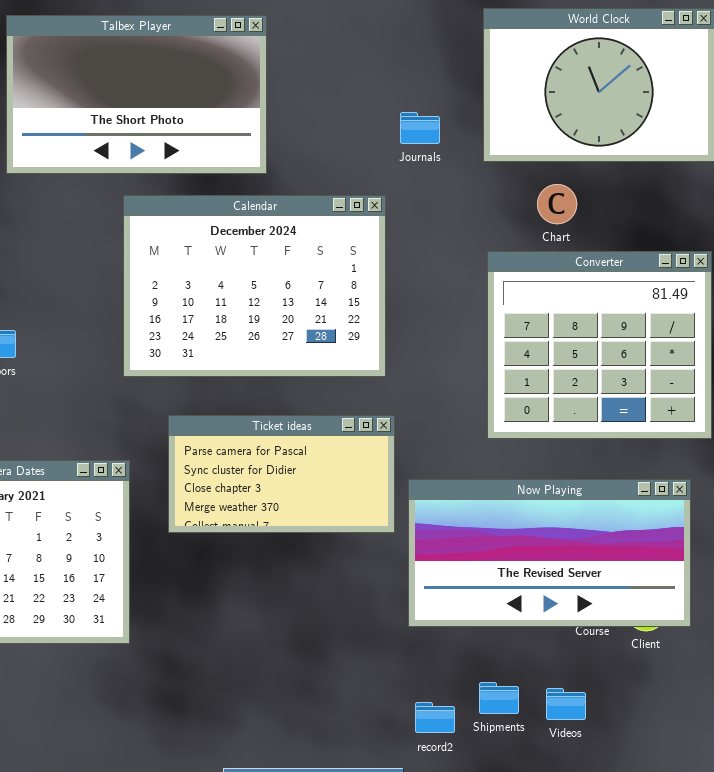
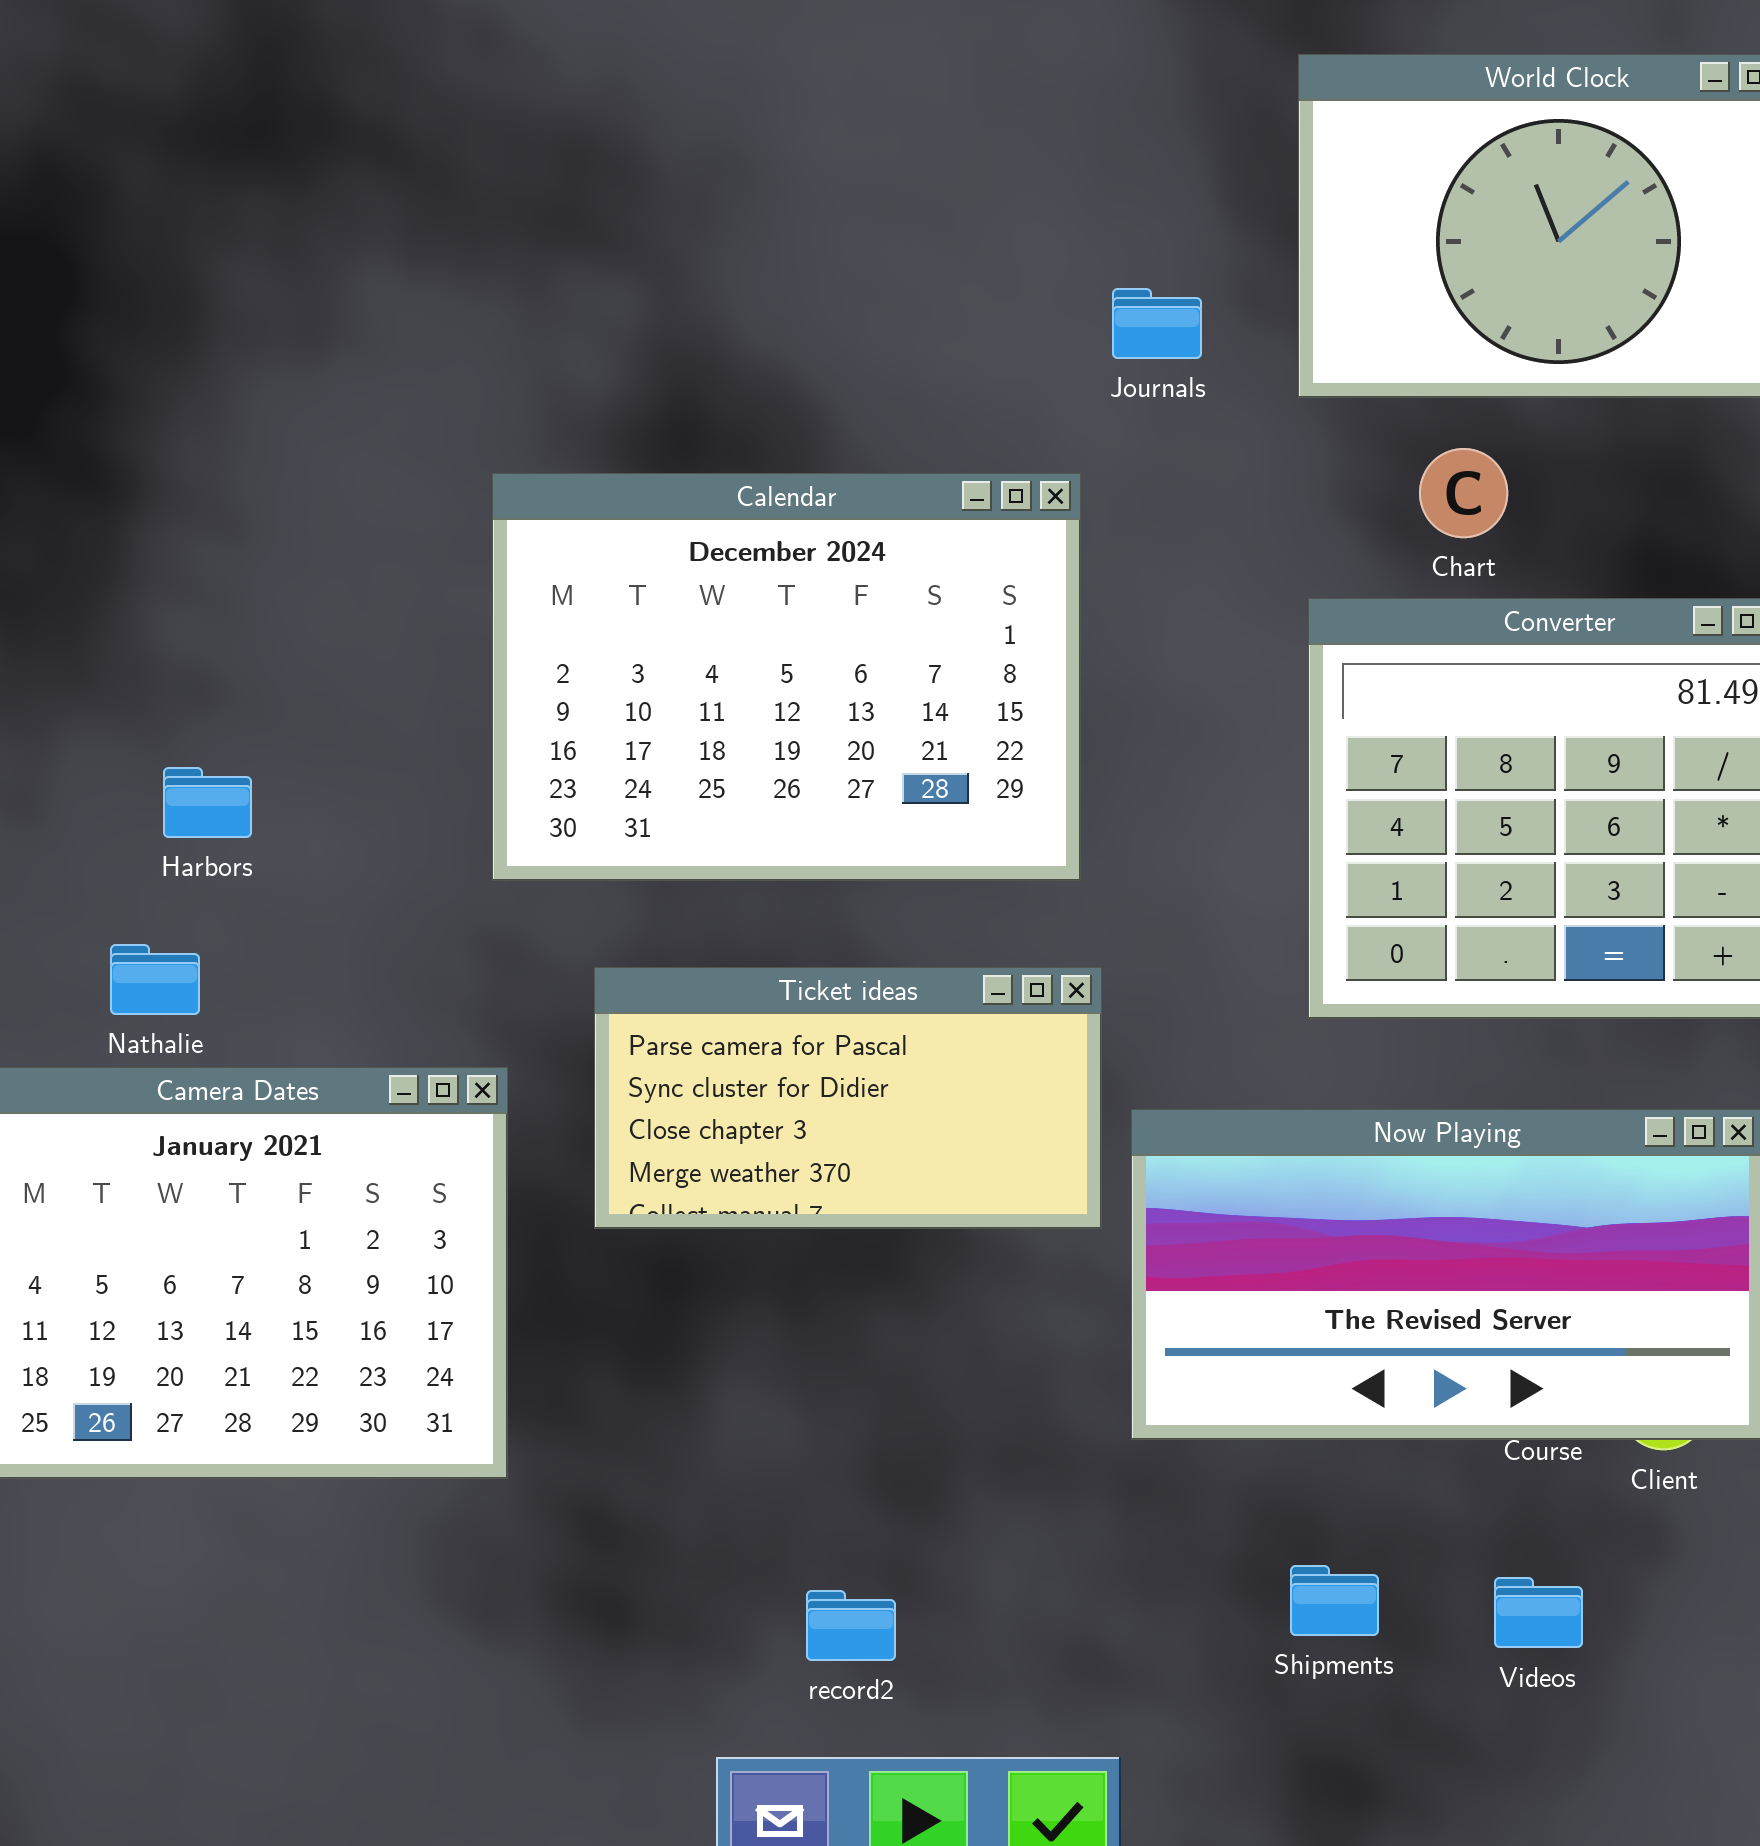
Talbex Player: [6,15,267,174] -> none, closed
Videos: [546,688,586,720] -> [1494,1577,1583,1648], moved
record2: [415,702,455,733] -> [806,1590,896,1661], moved

